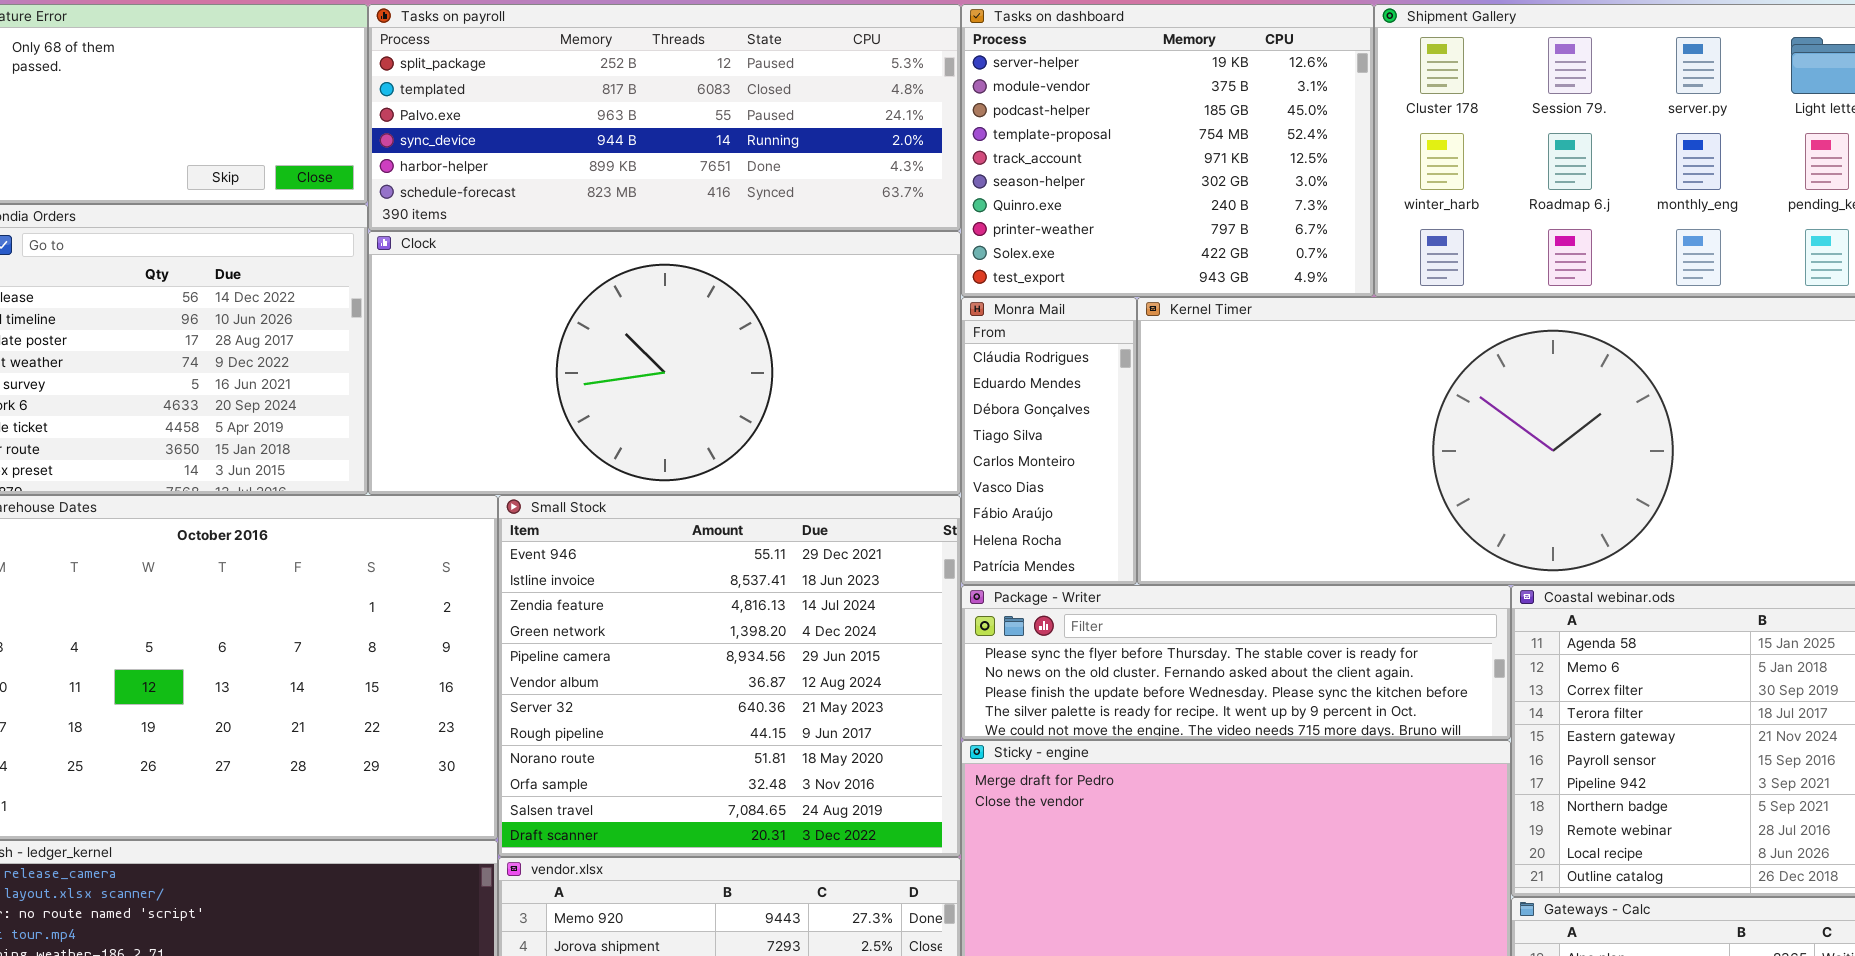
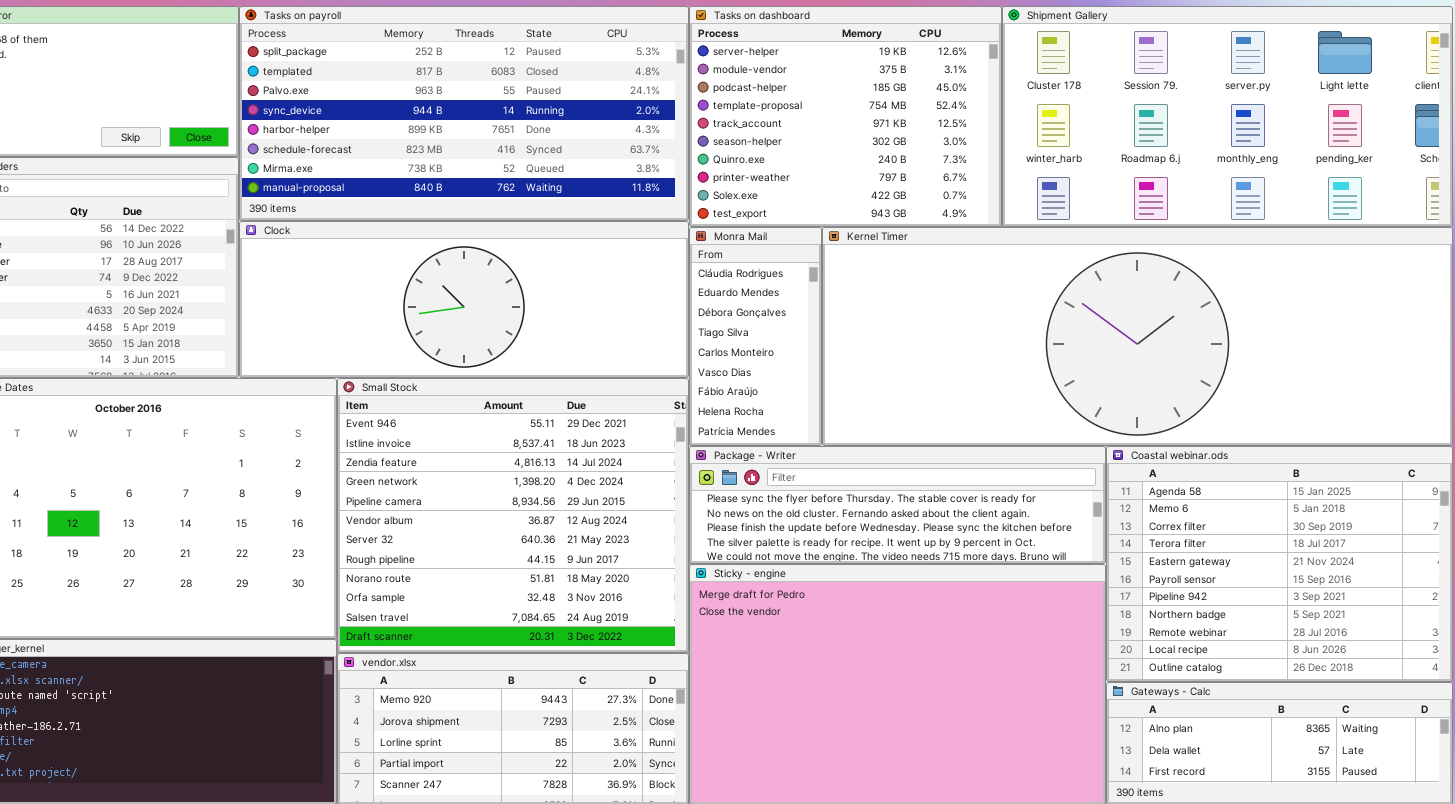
Tasks on payroll: [368,4,961,231] -> [239,6,689,221], resized
Clock: [368,231,961,495] -> [239,221,689,378], resized

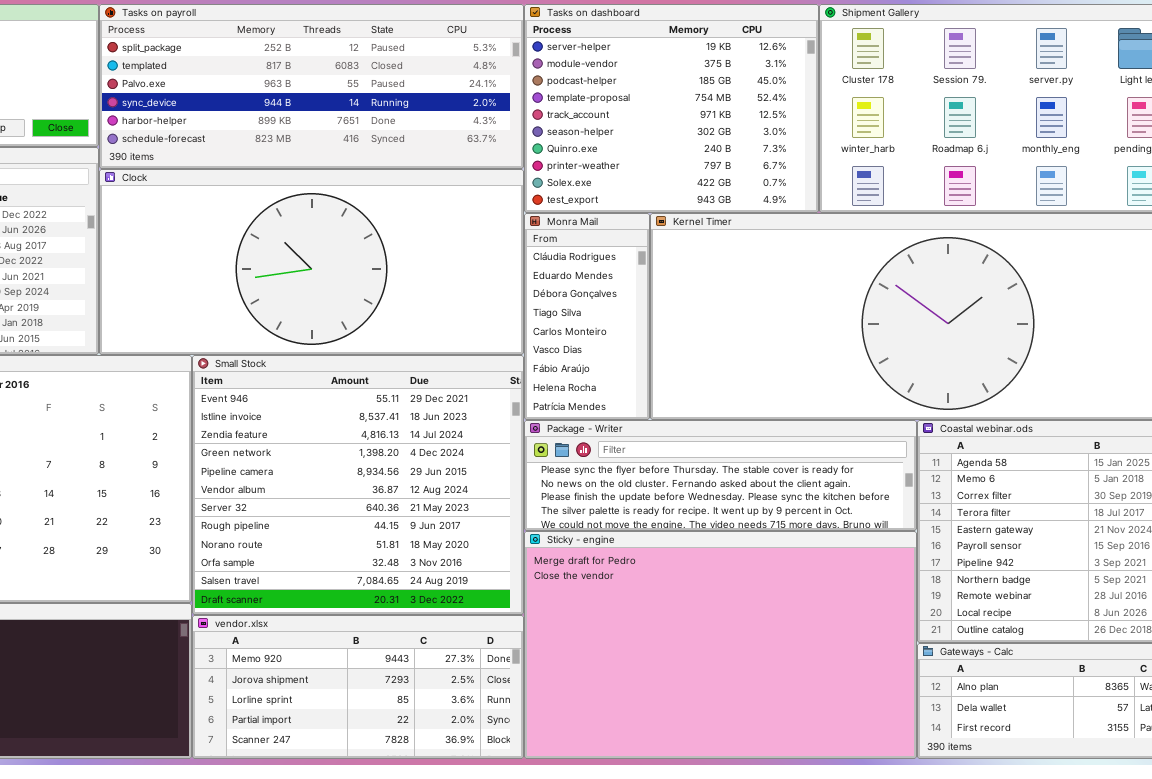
Tasks on payroll: [239,6,689,221] -> [99,4,524,169], resized
Clock: [239,221,689,378] -> [99,169,524,355], resized

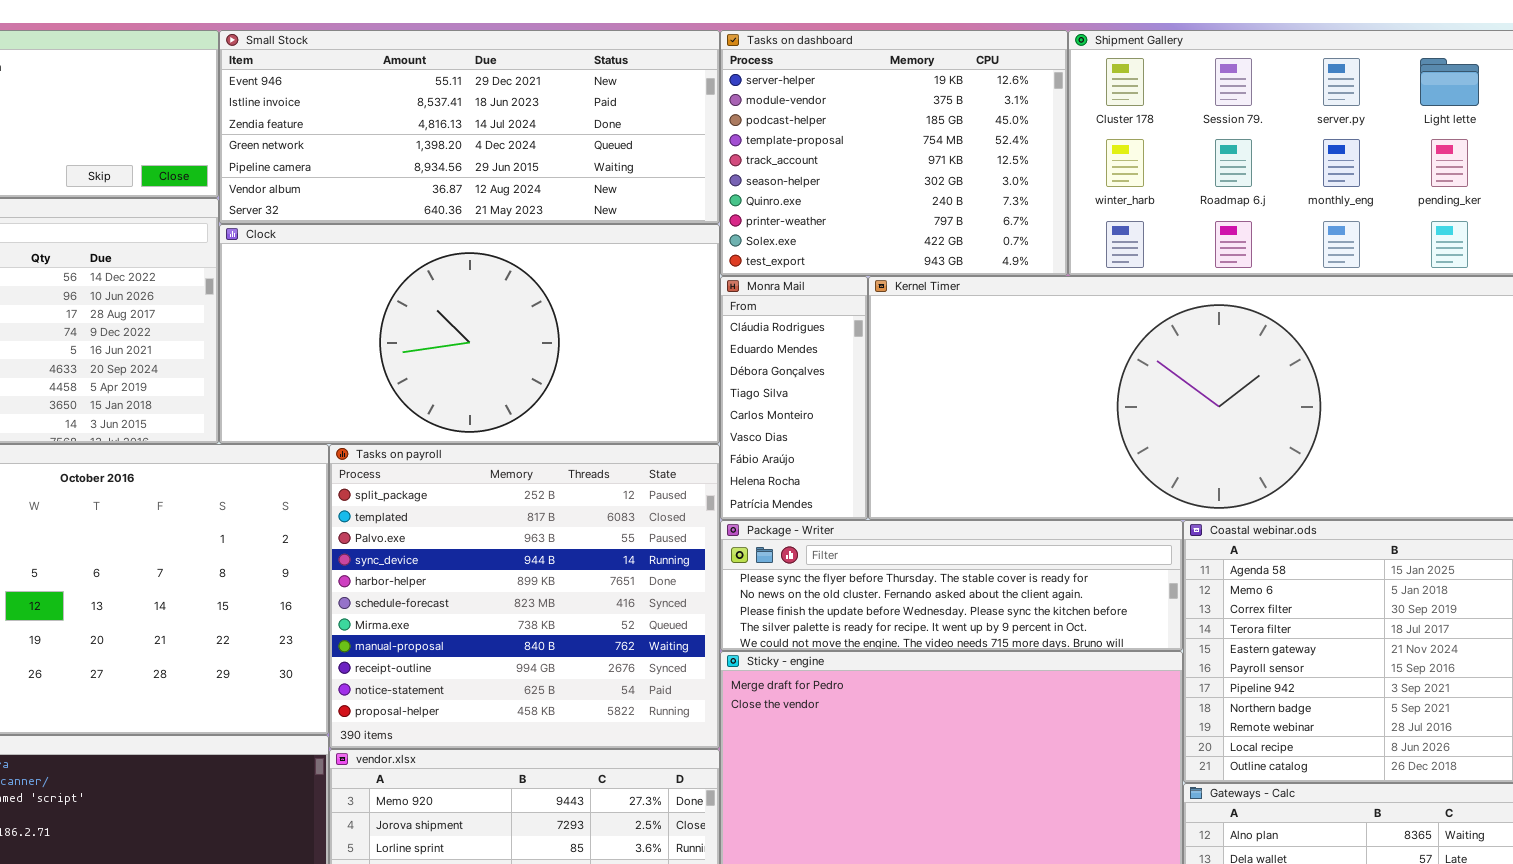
Tasks on payroll: [99,4,524,169] -> [329,444,720,749], moved, resized
Small Stock: [192,355,524,615] -> [219,30,720,224], moved, resized

